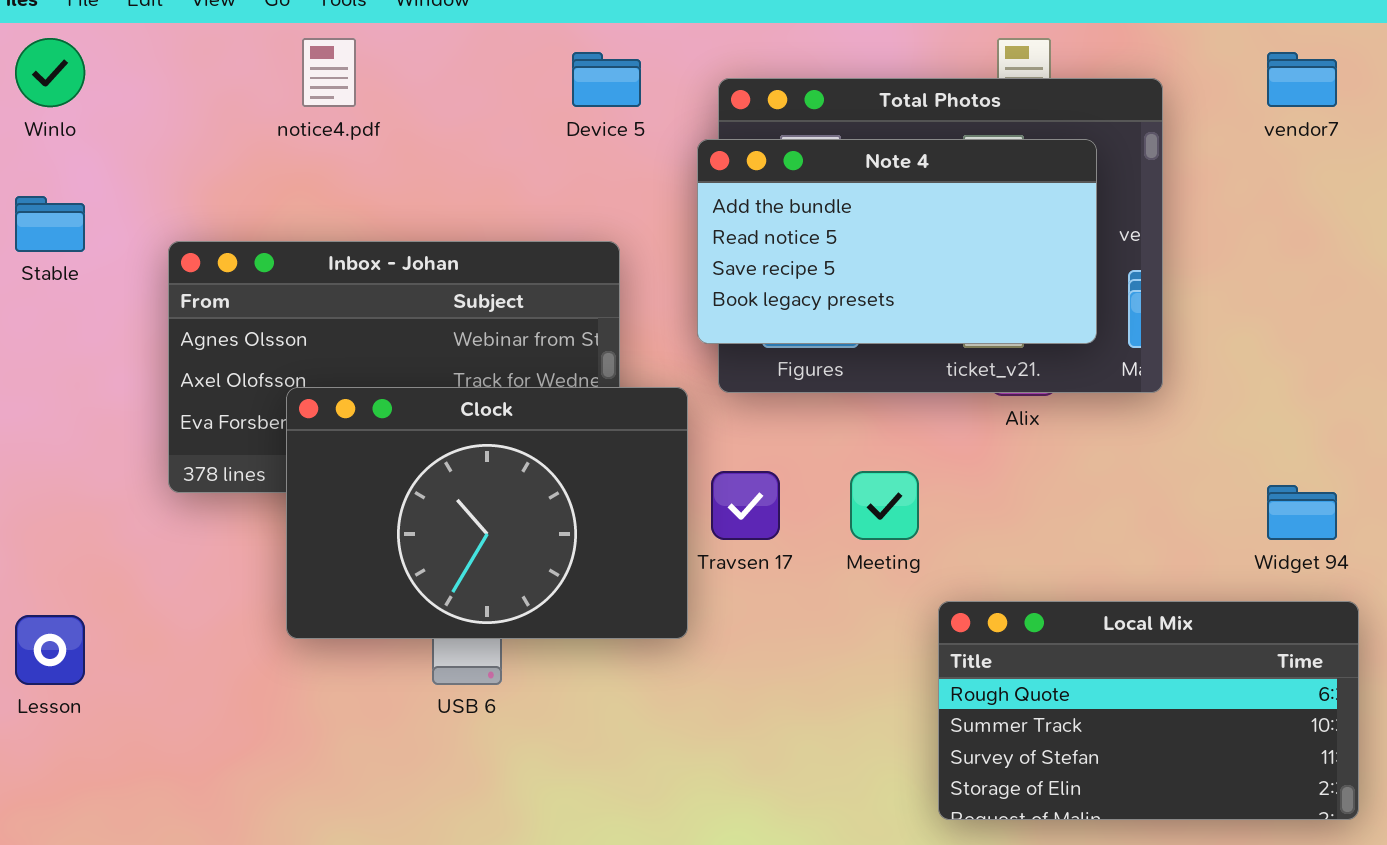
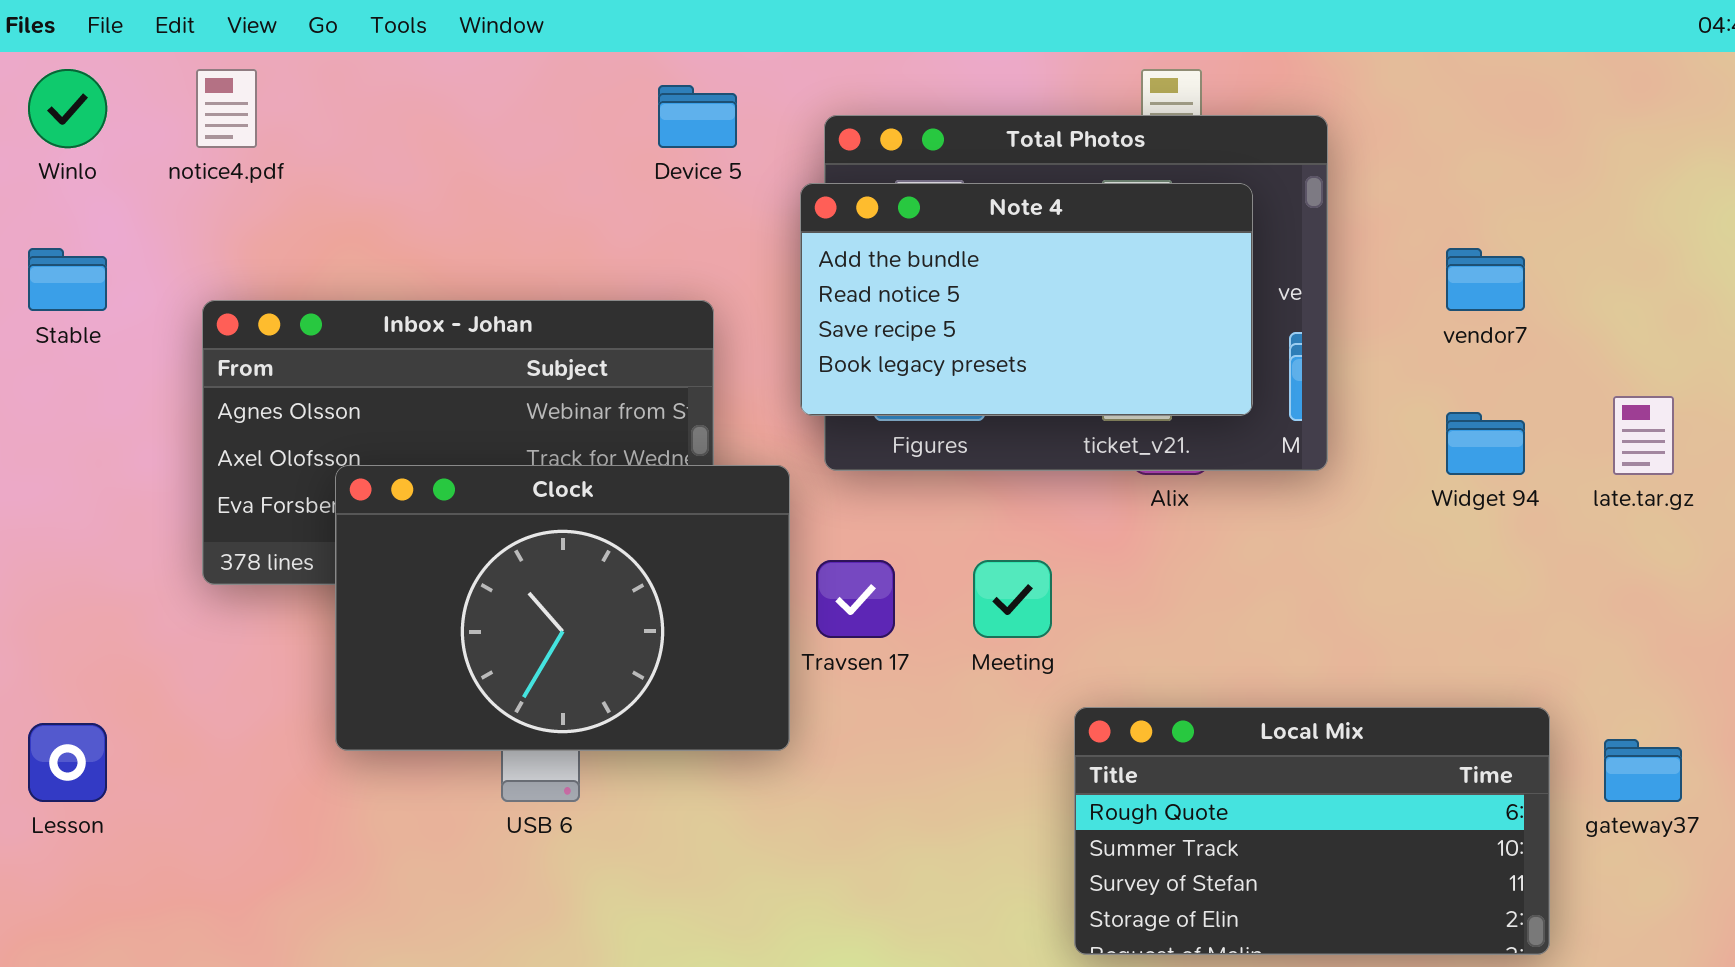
notice4.pdf: [302,38,356,107] -> [196,69,257,148], moved
vendor7: [1267,52,1337,107] -> [1446,248,1525,311], moved
Widget 94: [1267,485,1337,540] -> [1446,412,1525,475], moved

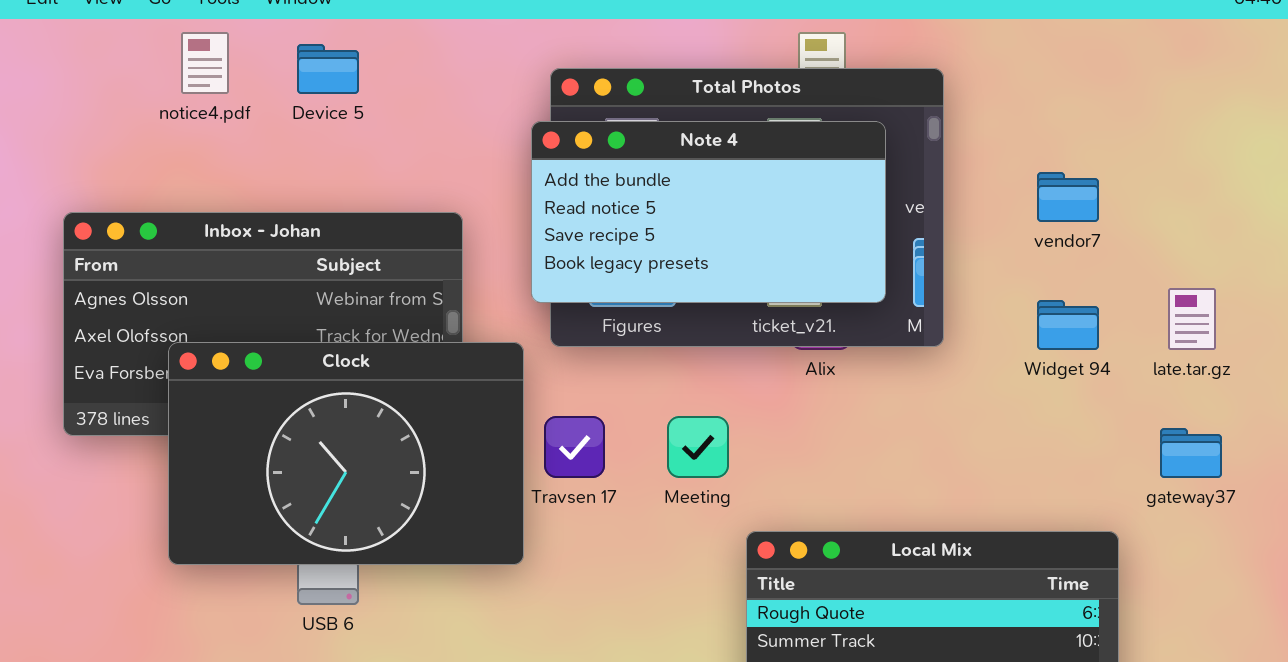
notice4.pdf: [196,69,257,148] -> [181,32,229,94], moved
Device 5: [658,85,737,148] -> [297,44,359,94], moved
gateway37: [1604,739,1682,802] -> [1160,428,1222,478], moved

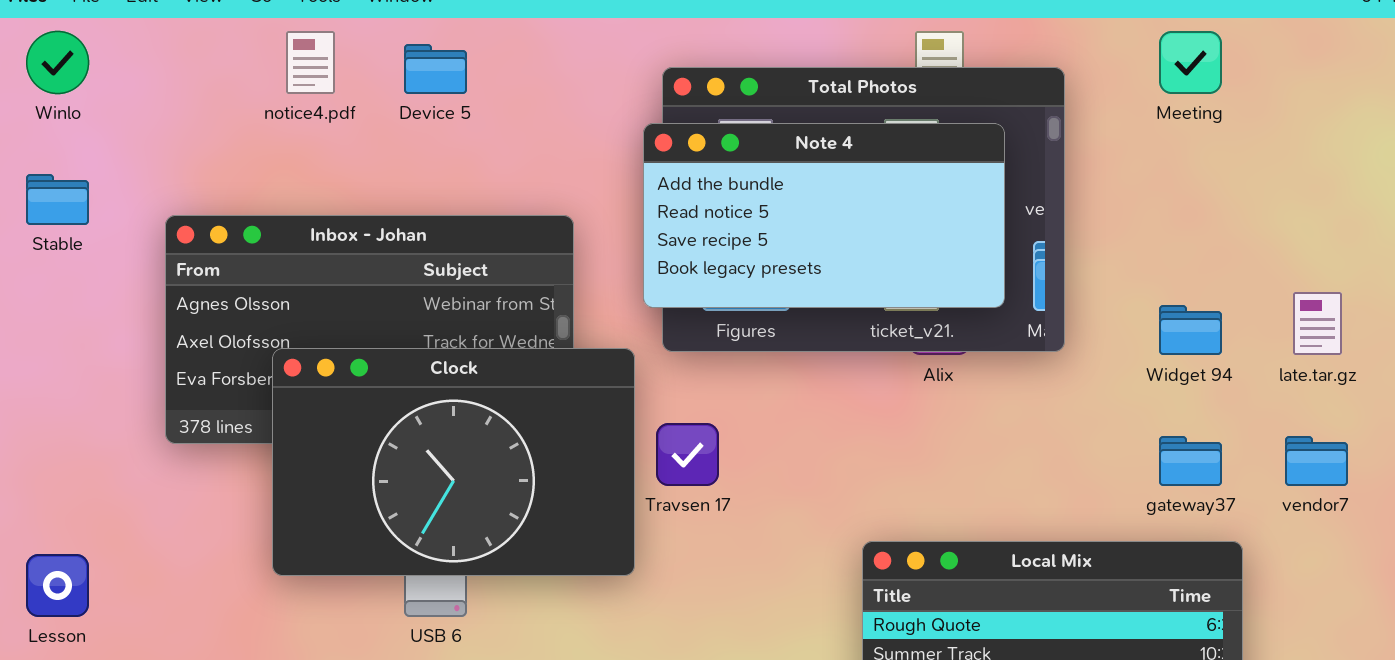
vendor7: [1037,172,1099,222] -> [1285,436,1348,486], moved
Meeting: [667,416,729,478] -> [1159,31,1222,94], moved
gateway37: [1160,428,1222,478] -> [1159,436,1222,486], moved

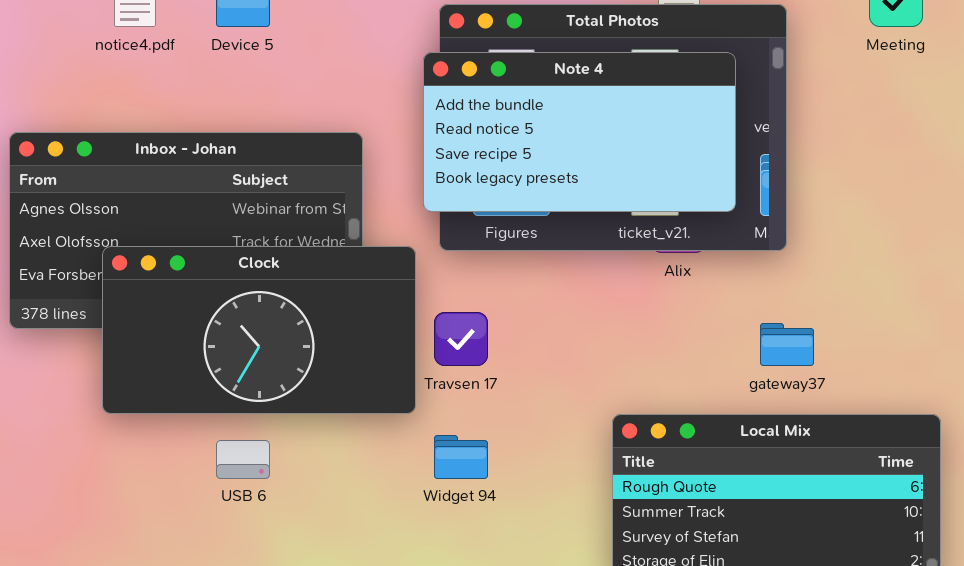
Widget 94: [1159,305,1222,355] -> [434,435,488,479], moved
Clock: [272,348,635,576] -> [102,246,416,414], resized
gateway37: [1159,436,1222,486] -> [760,323,814,366], moved

